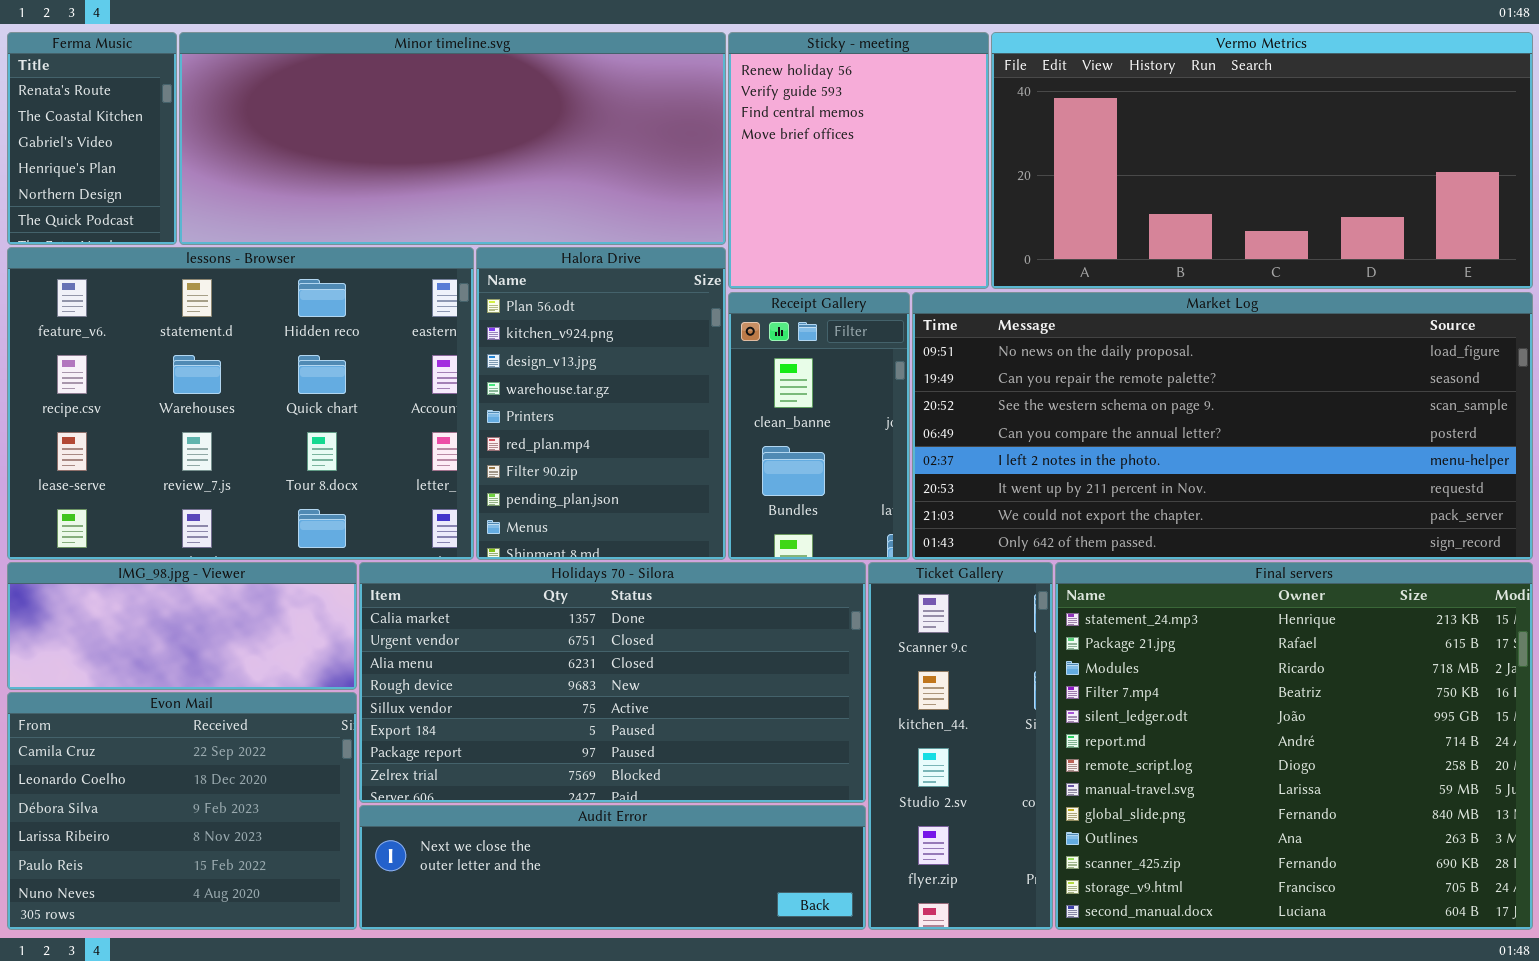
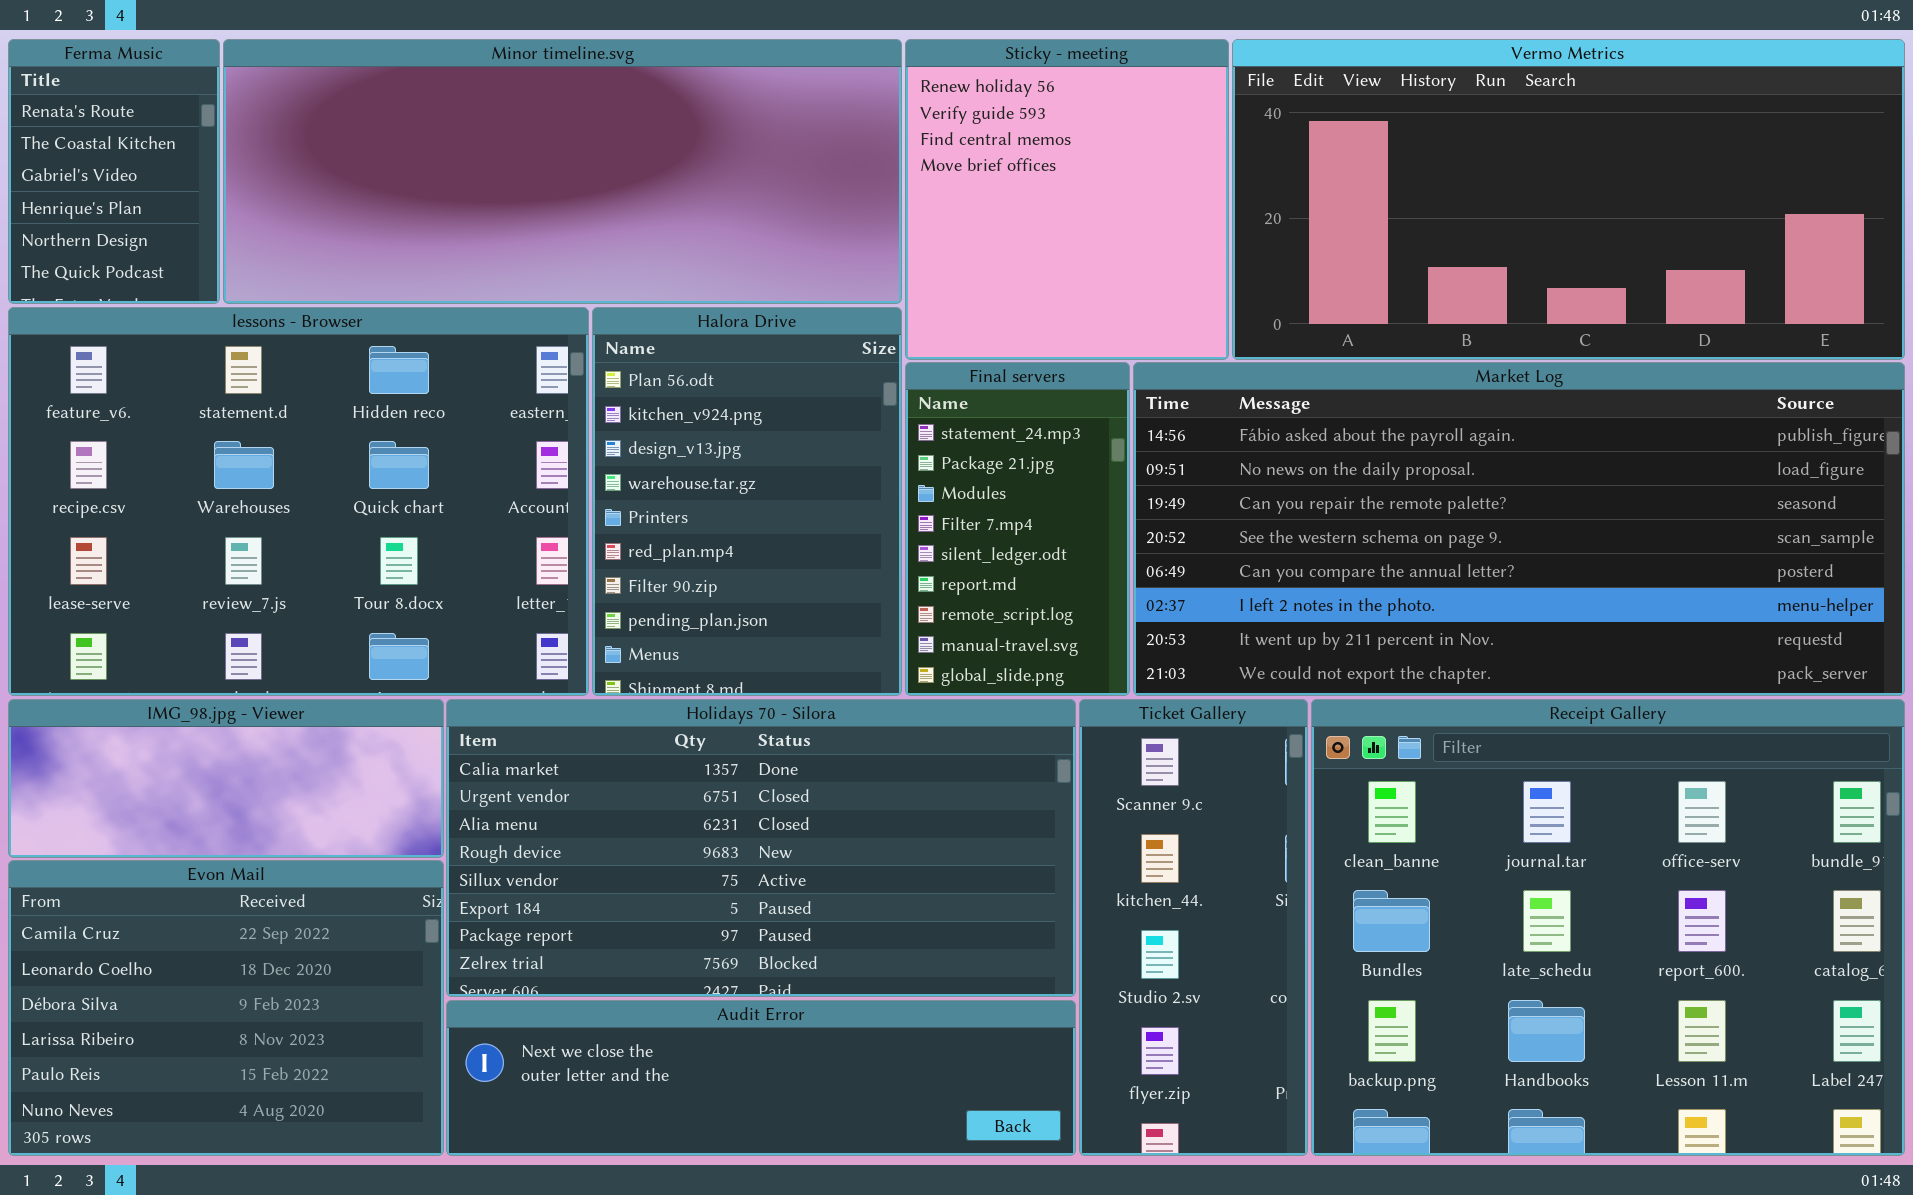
Receipt Gallery: [728,292,910,560] -> [1311,699,1905,1156], moved, resized
Market Log: [912,292,1533,560] -> [1133,362,1905,696], scrolled up 1 row
Final servers: [1055,562,1533,930] -> [905,362,1130,696], moved, resized

